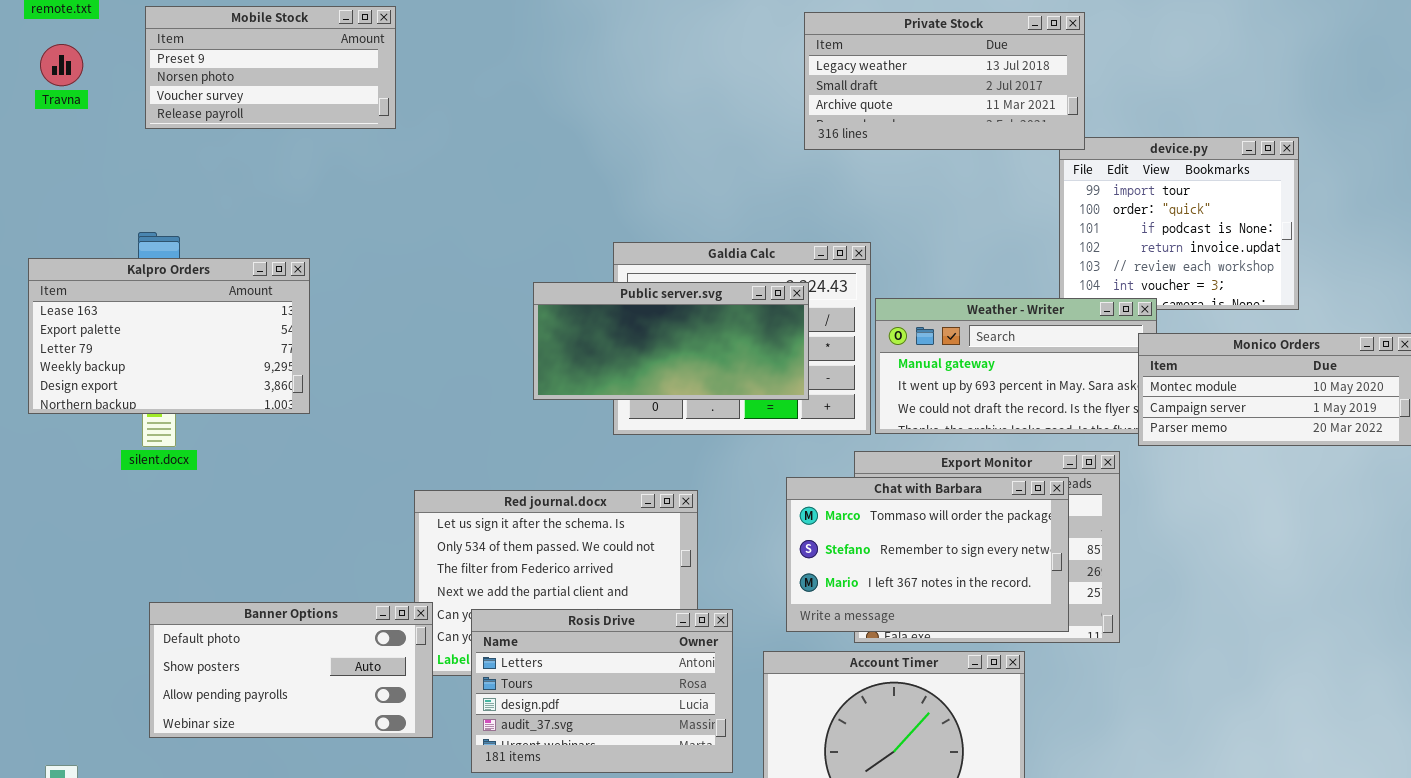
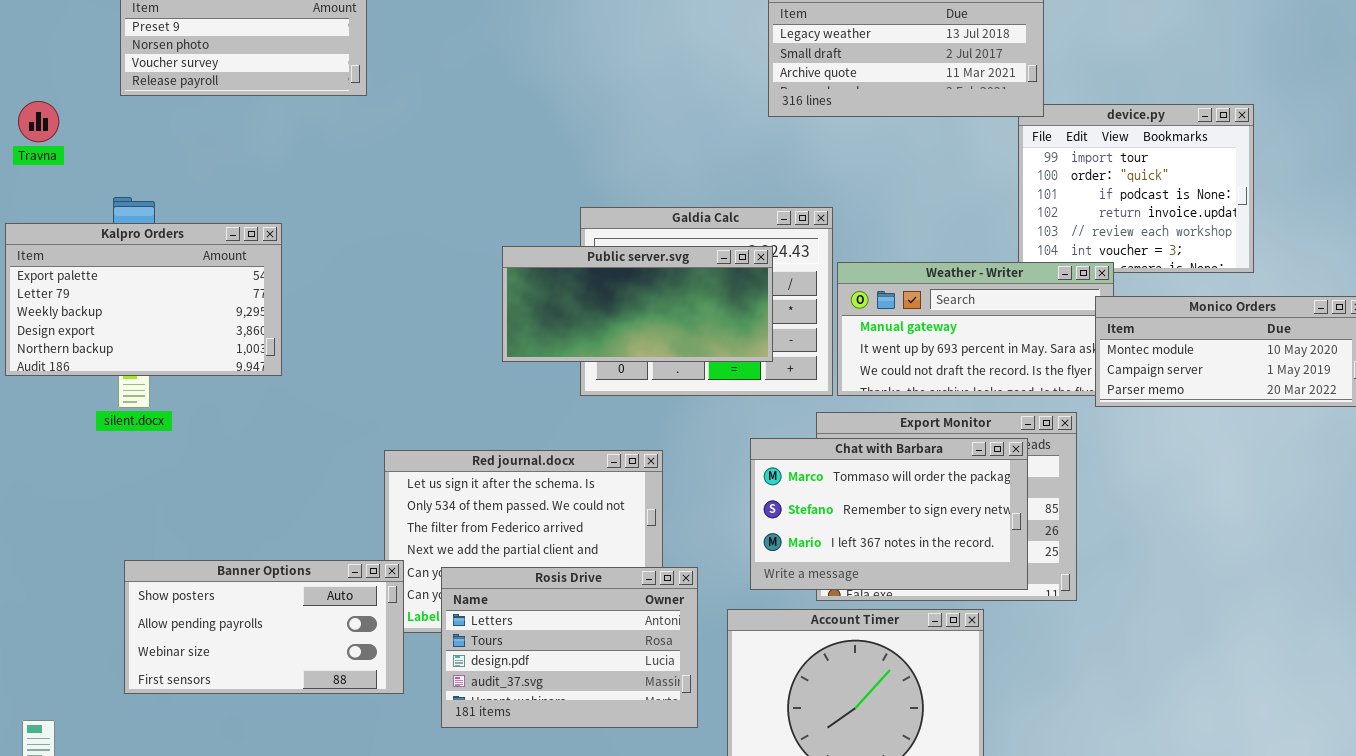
Travna: [40,44,83,86] -> [18,101,59,142], moved
Kalpro Orders: [28,258,310,414] -> [5,223,282,376], scrolled down 1 row
Banner Options: [149,602,433,738] -> [124,560,404,694], scrolled down 1 row

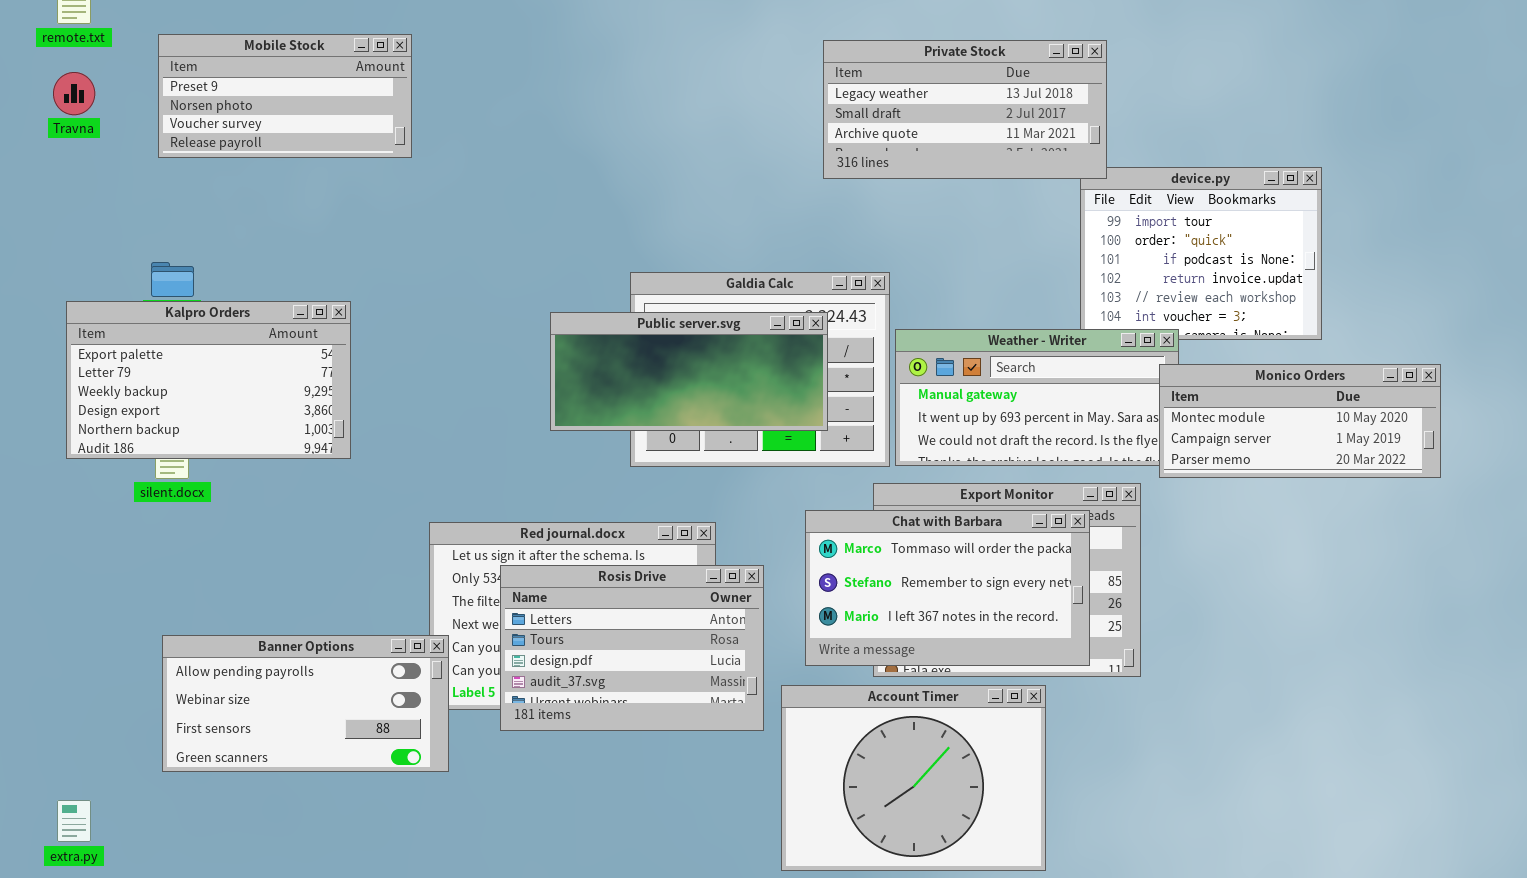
Travna: [18,101,59,142] -> [53,72,95,115], moved
Kalpro Orders: [5,223,282,376] -> [66,301,351,459], moved
Banner Options: [124,560,404,694] -> [162,635,449,772], scrolled down 1 row
Rosis Drive: [441,567,698,728] -> [500,565,764,731], moved

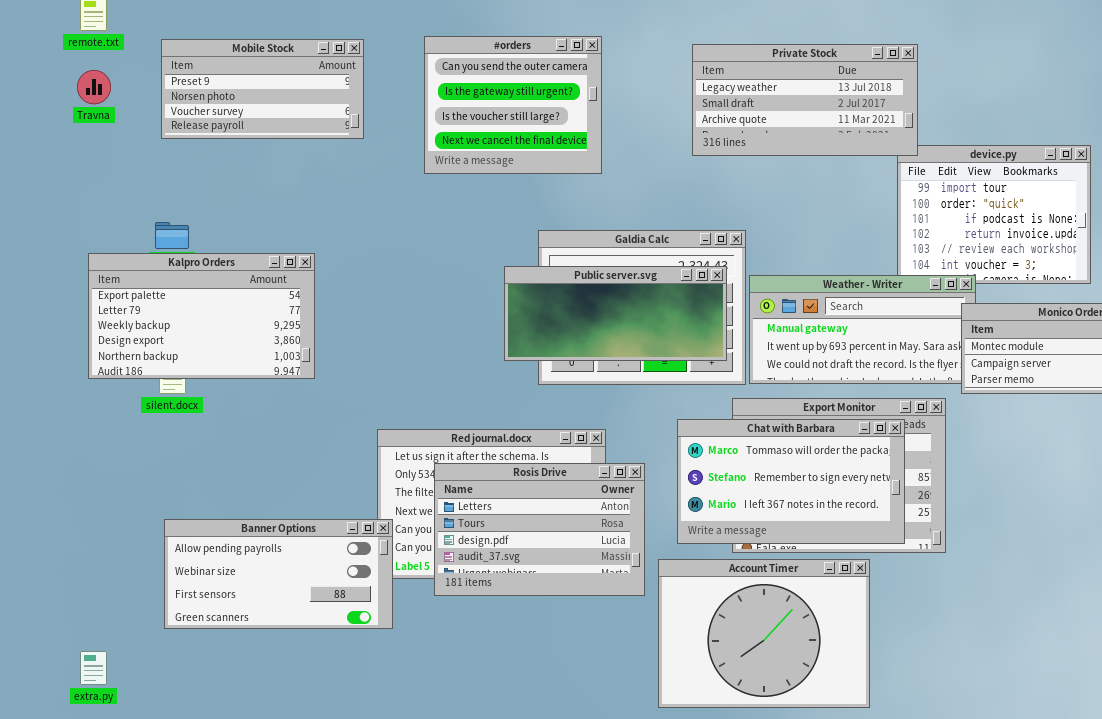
#orders: none -> [424,36,602,174], opened
Public server.svg: [550,312,828,431] -> [504,266,727,361], moved

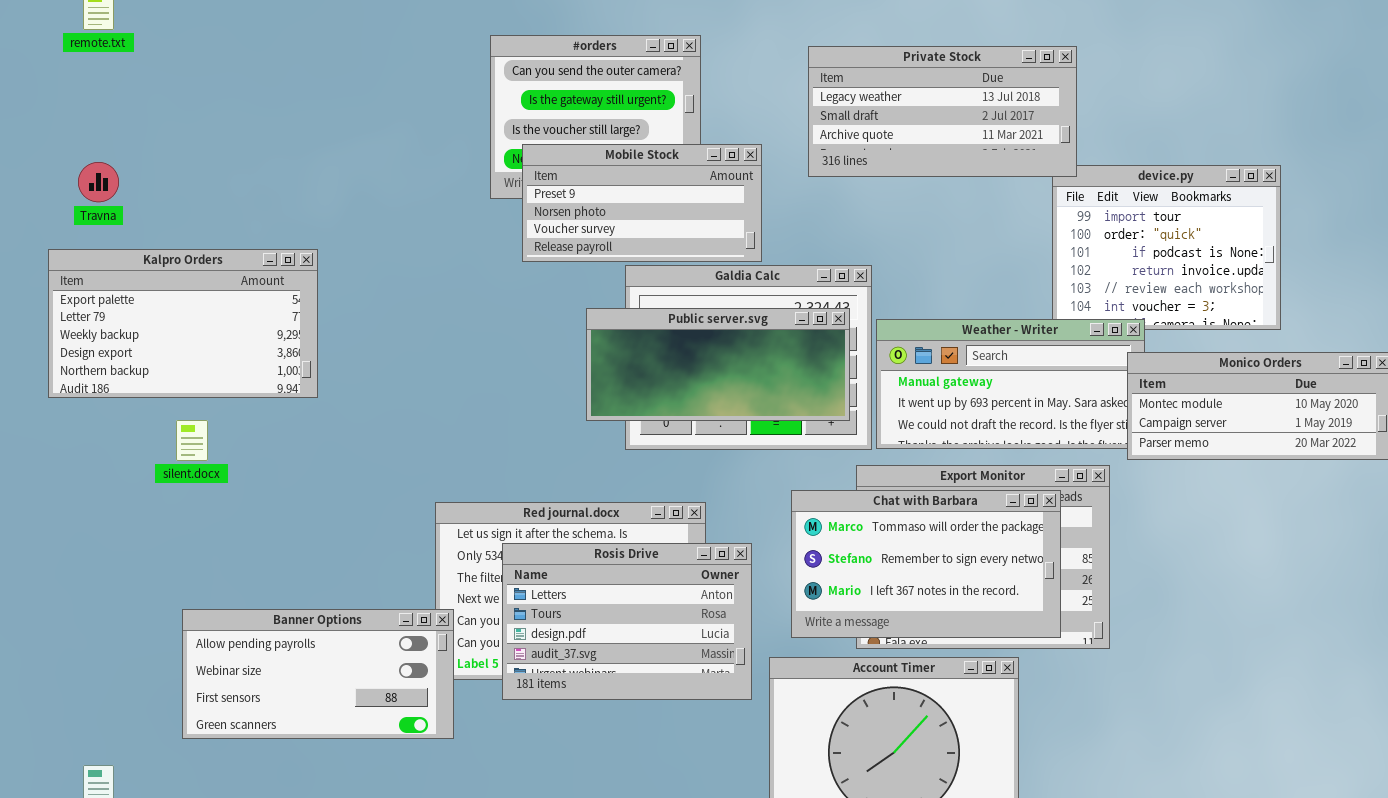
Mobile Stock: [161,39,364,139] -> [522,144,762,262], moved
Travna: [77,70,111,104] -> [78,162,119,202], moved
Kalpro Orders: [88,253,315,379] -> [48,249,318,398], moved

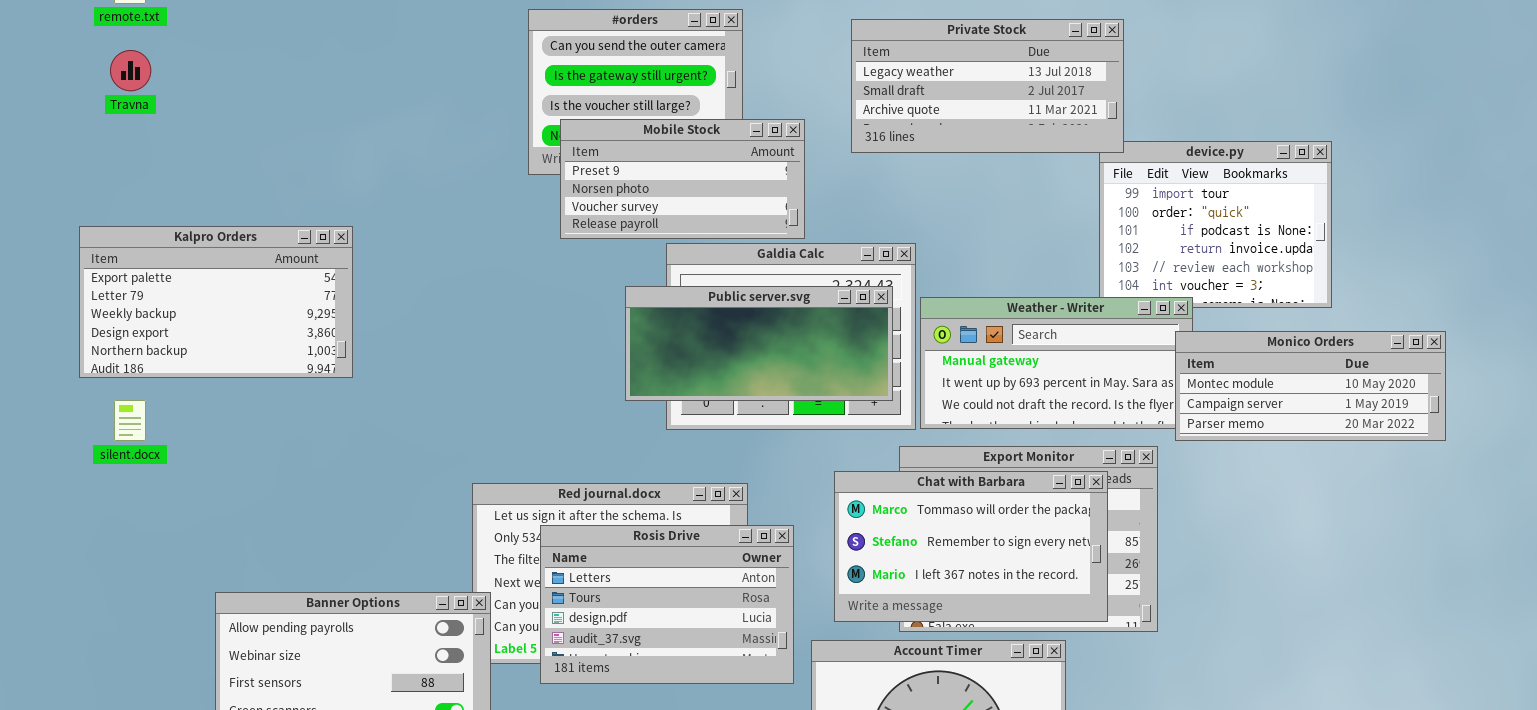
Travna: [78,162,119,202] -> [110,50,151,91], moved
silent.docx: [176,420,208,461] -> [114,400,146,441], moved

